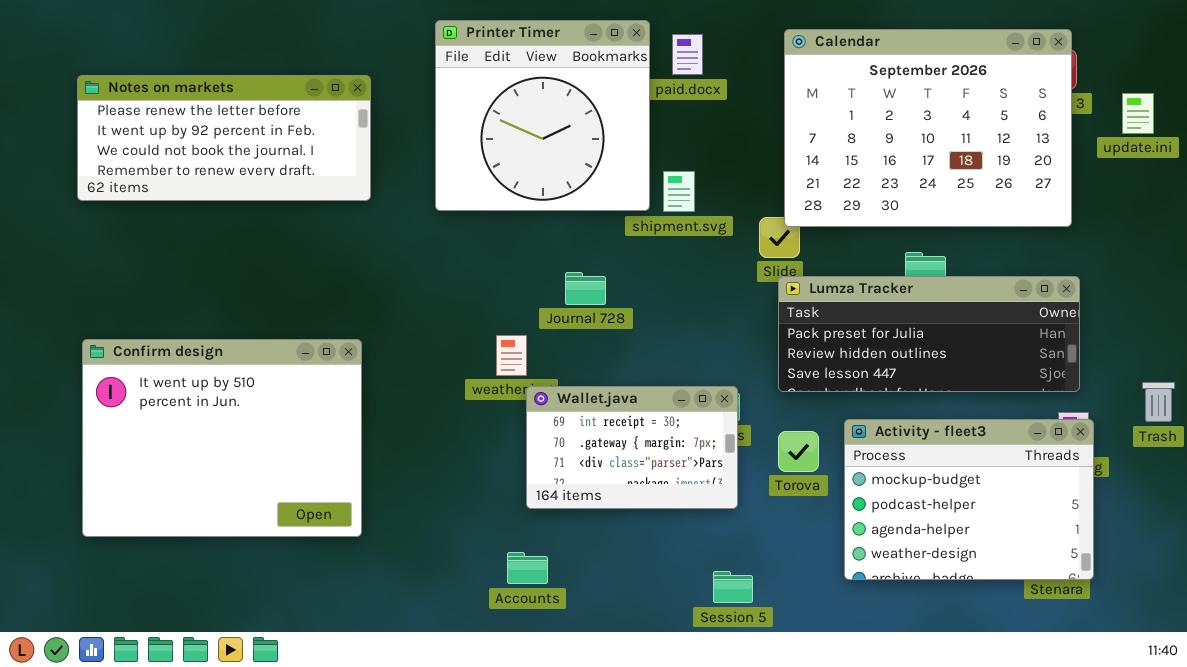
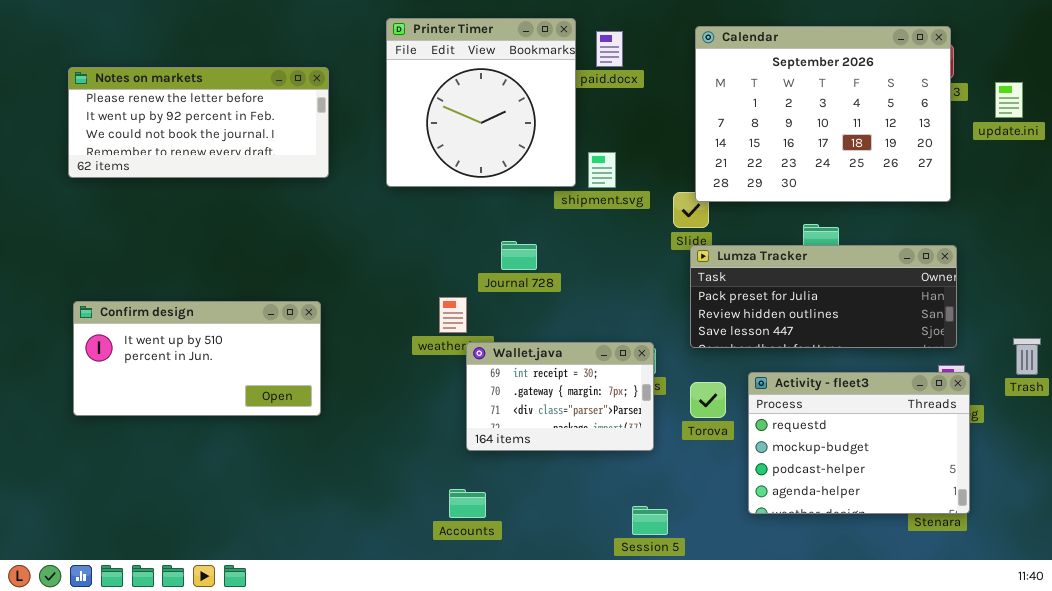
Confirm design: [82,339,362,537] -> [73,301,321,416], resized
Activity - fleet3: [844,419,1094,580] -> [748,372,970,514], scrolled up 1 row

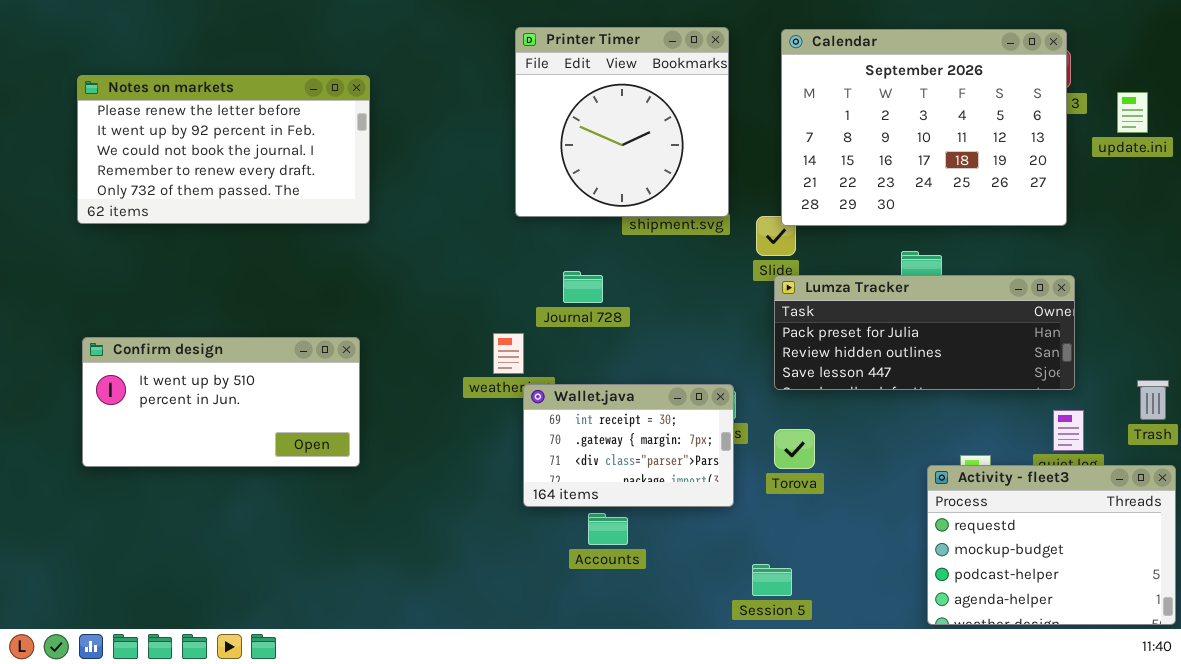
Printer Timer: [386,18,576,187] -> [515,27,729,217], moved
Notes on markets: [68,67,329,178] -> [77,75,370,224], resized
Activity - fleet3: [748,372,970,514] -> [927,465,1176,625], moved
Accounts: [449,489,486,518] -> [588,513,628,545], moved
Session 5: [632,506,668,535] -> [752,564,792,596], moved

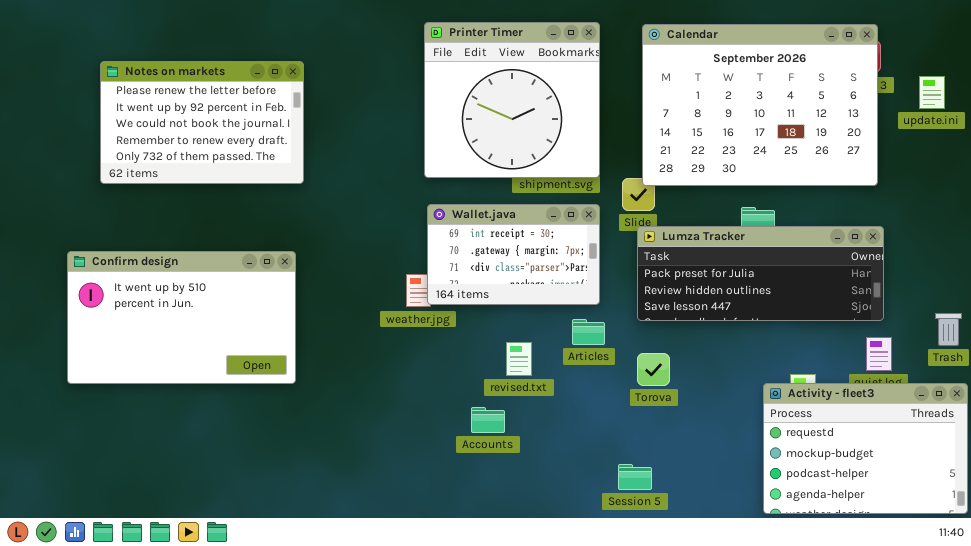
Notes on markets: [77,75,370,224] -> [100,61,304,184], resized
Confirm design: [82,337,360,467] -> [67,251,296,384], resized
Wallet.java: [523,384,734,507] -> [427,204,600,305], moved
Accounts: [588,513,628,545] -> [471,407,505,433], moved

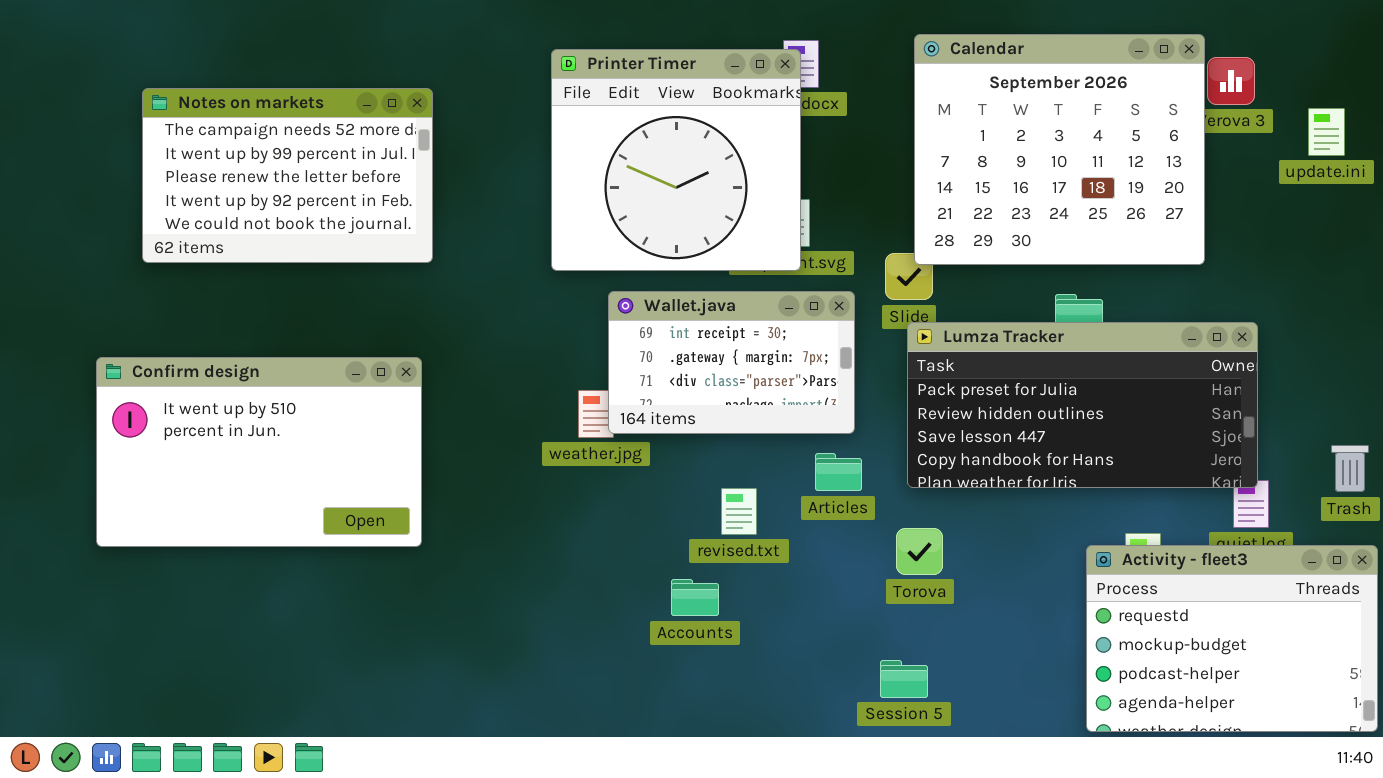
Printer Timer: [424,22,600,178] -> [551,49,801,271], moved
Calendar: [642,24,878,186] -> [914,34,1205,265], resized
Notes on markets: [100,61,304,184] -> [142,88,433,263], scrolled up 2 rows
Lumza Tracker: [637,226,884,321] -> [907,322,1258,488], resized
Torova: [637,353,670,386] -> [896,528,943,575], moved

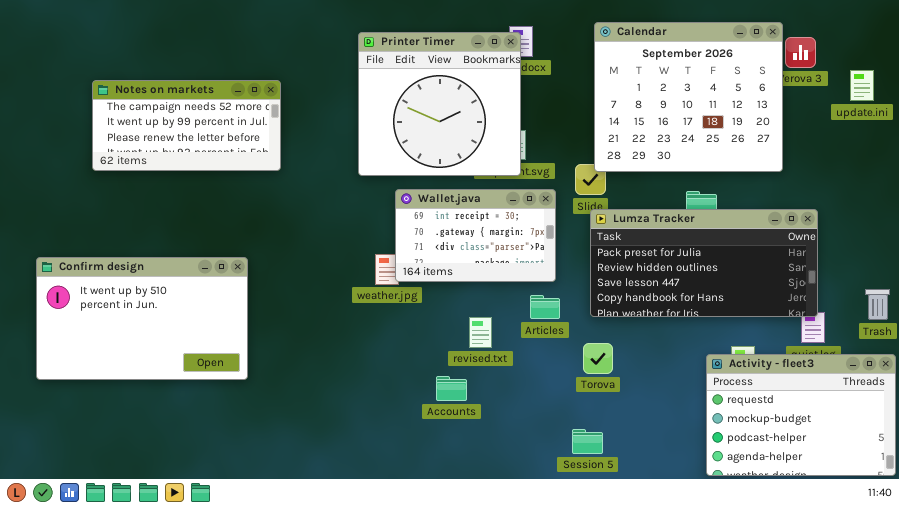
Notes on markets: [142,88,433,263] -> [92,80,281,171], resized
Confirm design: [96,357,422,547] -> [36,257,248,380], moved

